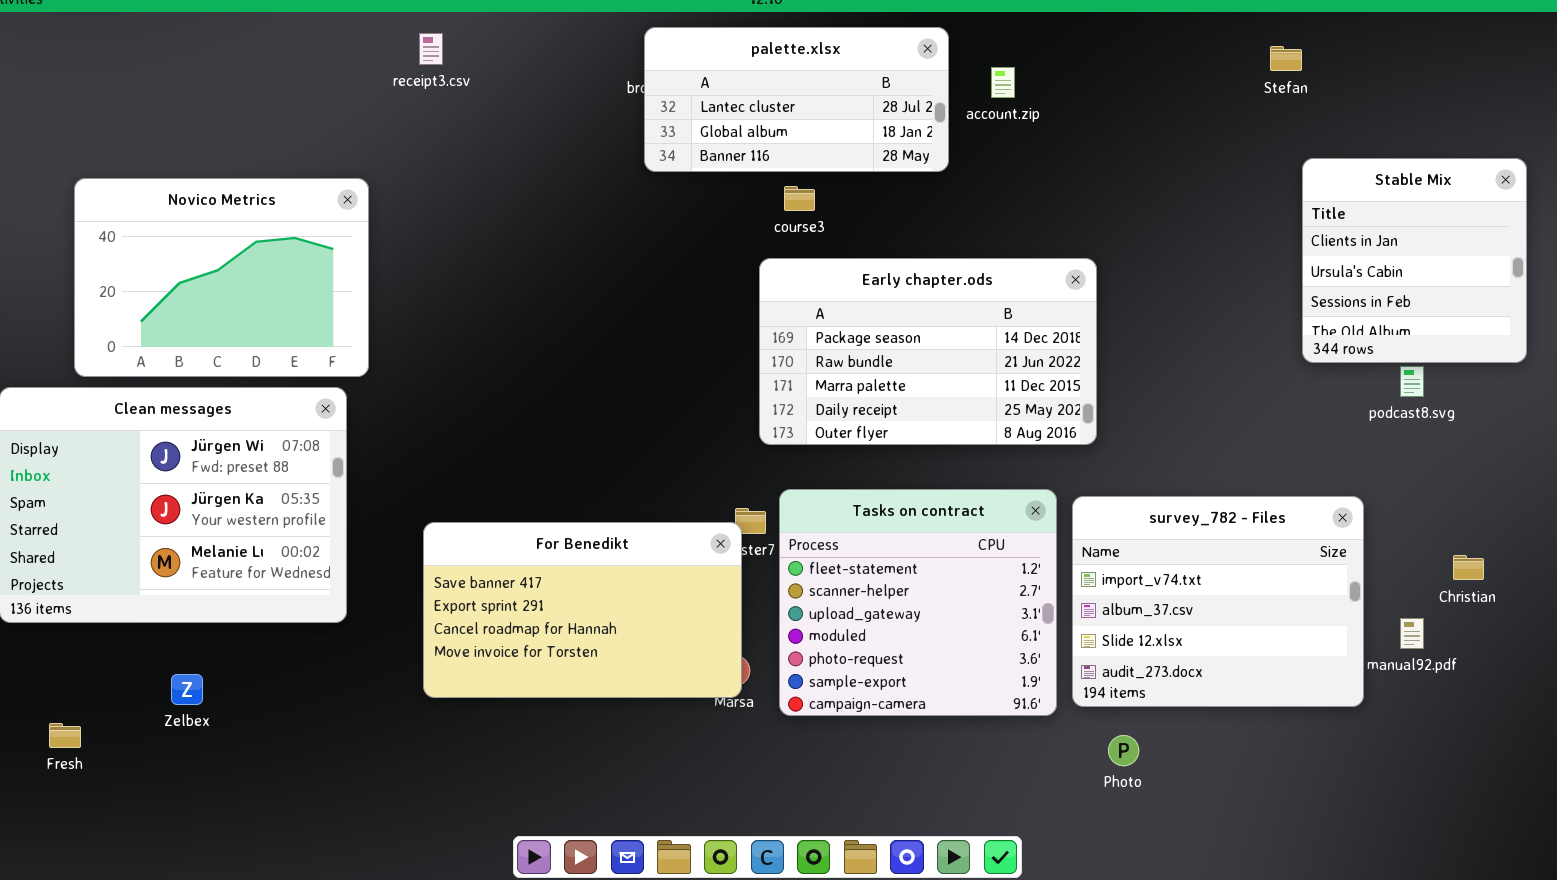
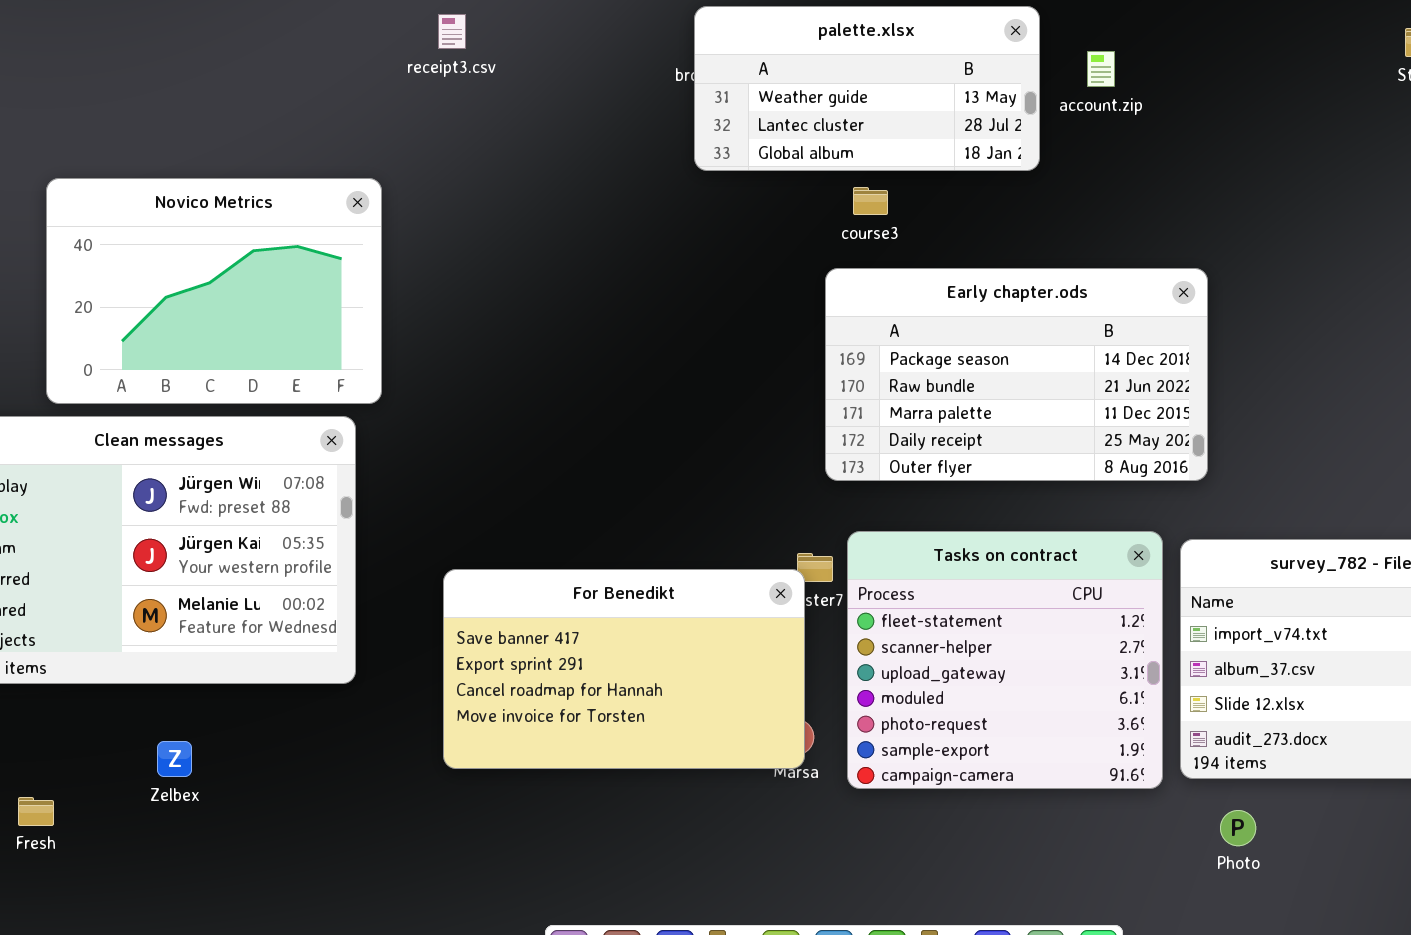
palette.xlsx: [644,27,949,172] -> [694,6,1040,171], scrolled up 1 row

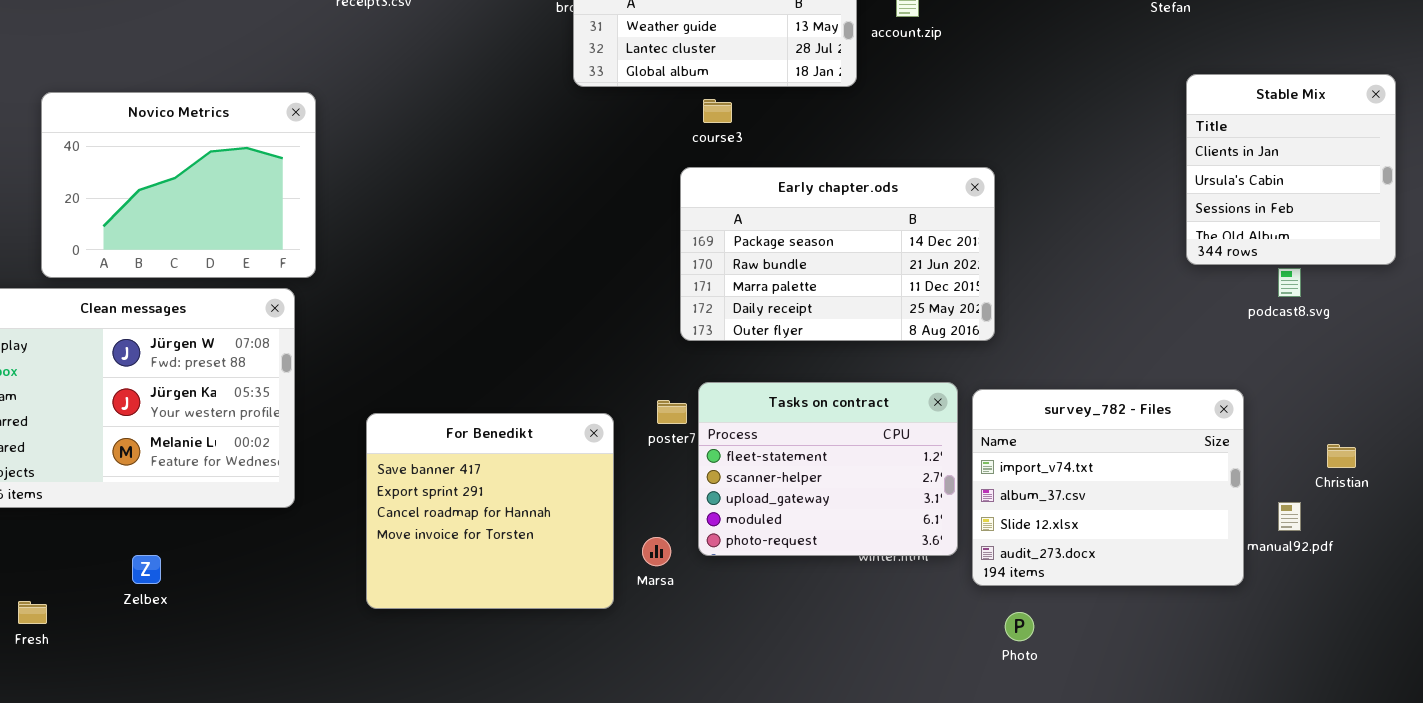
Tasks on contract: [847,531,1163,789] -> [698,382,958,556], resized
For Benedikt: [443,569,805,769] -> [366,413,614,609], resized

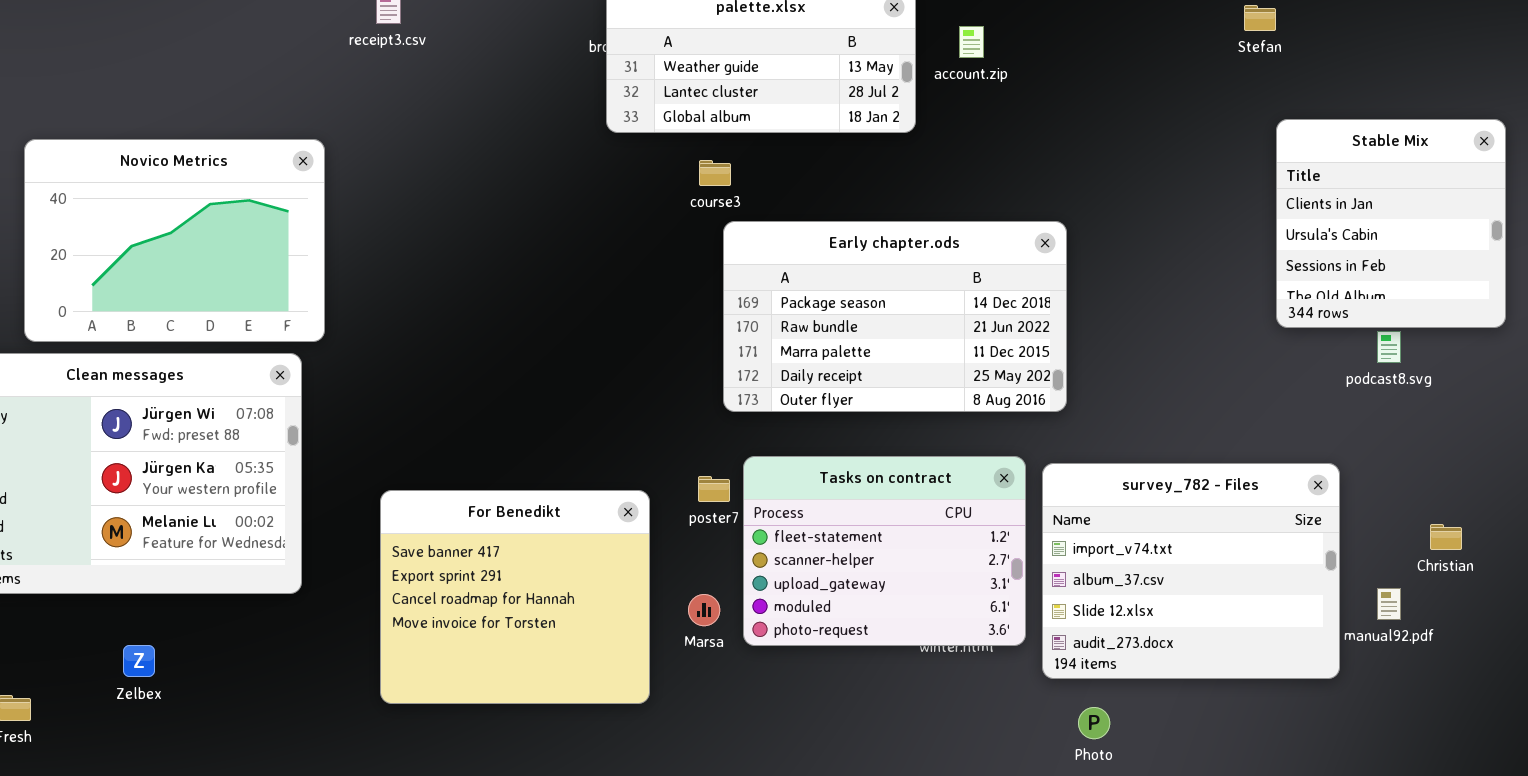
course3: [703,99,732,123] -> [699,160,731,186], moved
Marsa: [642,537,671,566] -> [688,594,720,626], moved

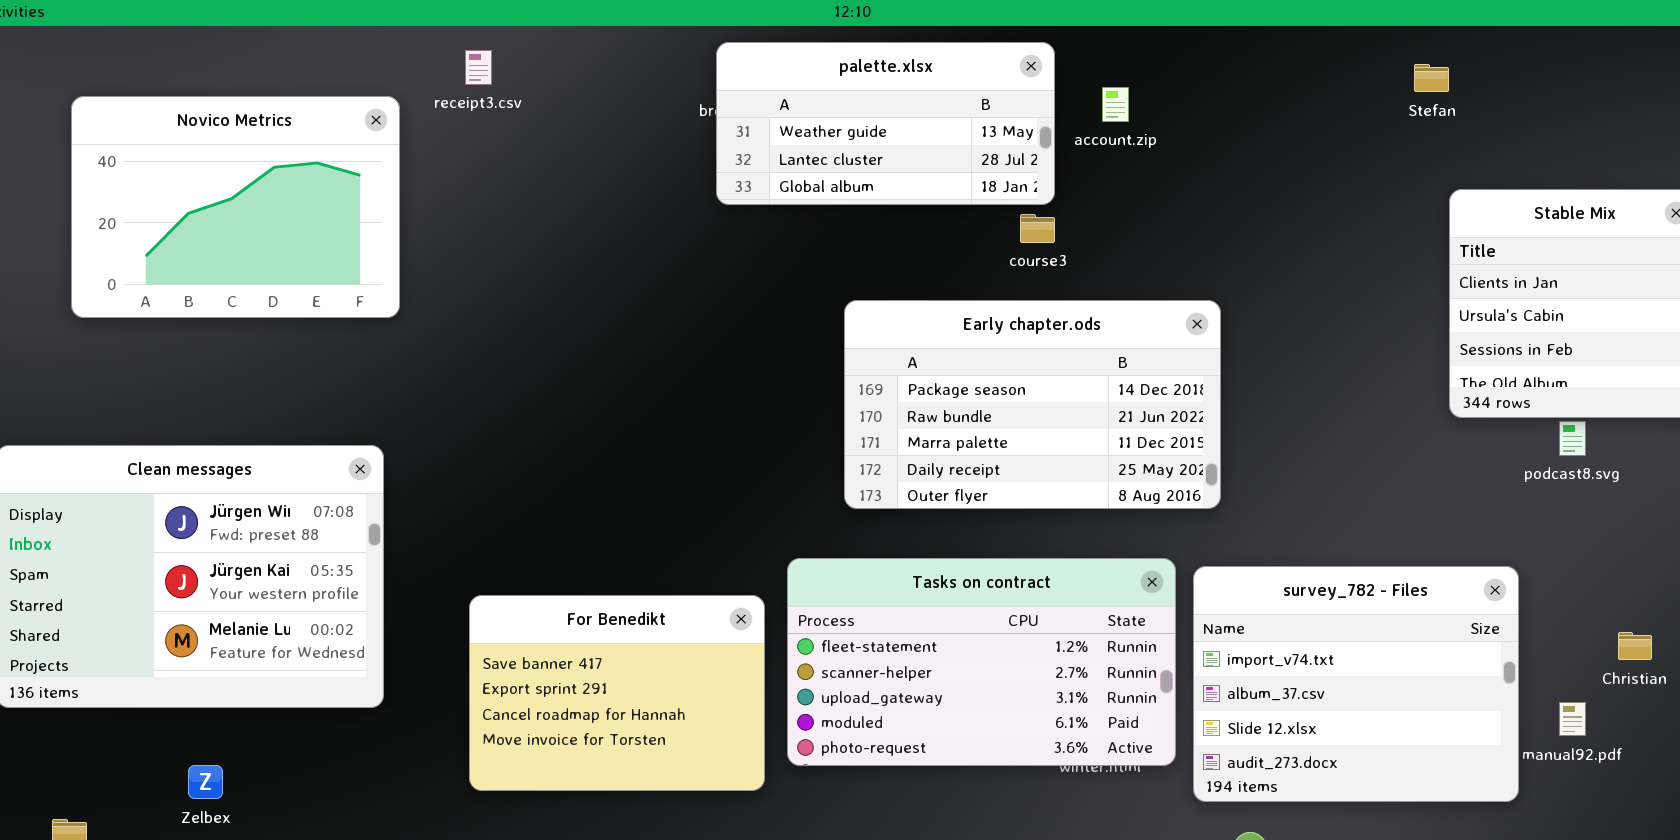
Novico Metrics: [24,139,325,342] -> [71,96,400,318], moved
course3: [699,160,731,186] -> [1020,214,1055,243], moved
Tasks on contract: [743,456,1026,646] -> [787,558,1176,766], resized
For Benedikt: [380,490,650,704] -> [469,595,765,791], resized

